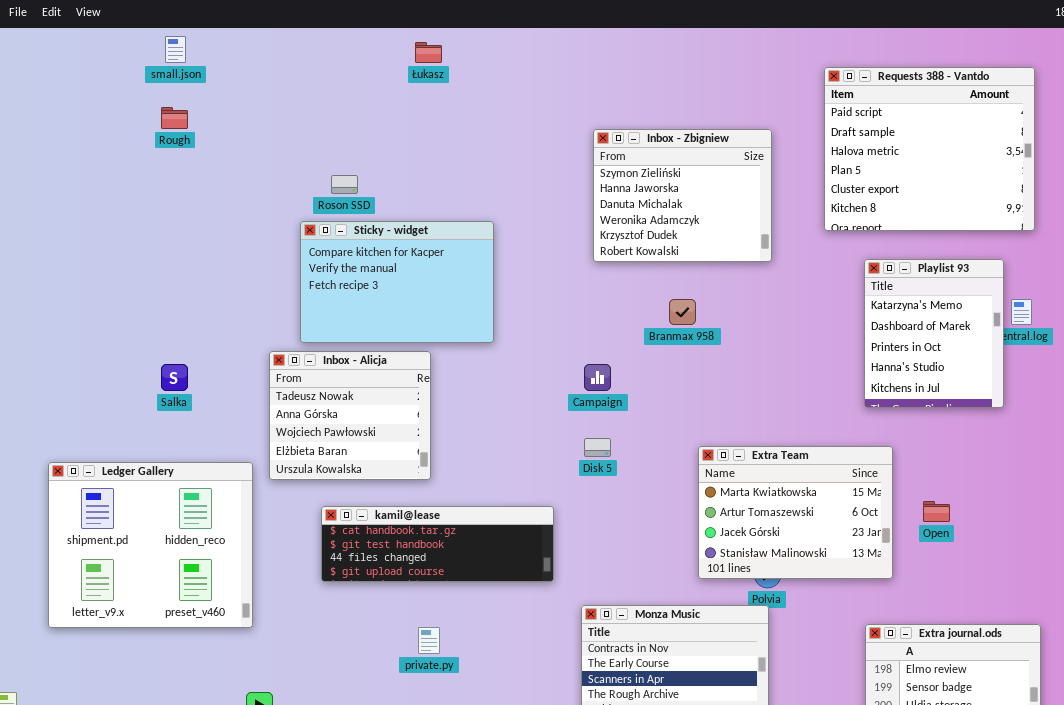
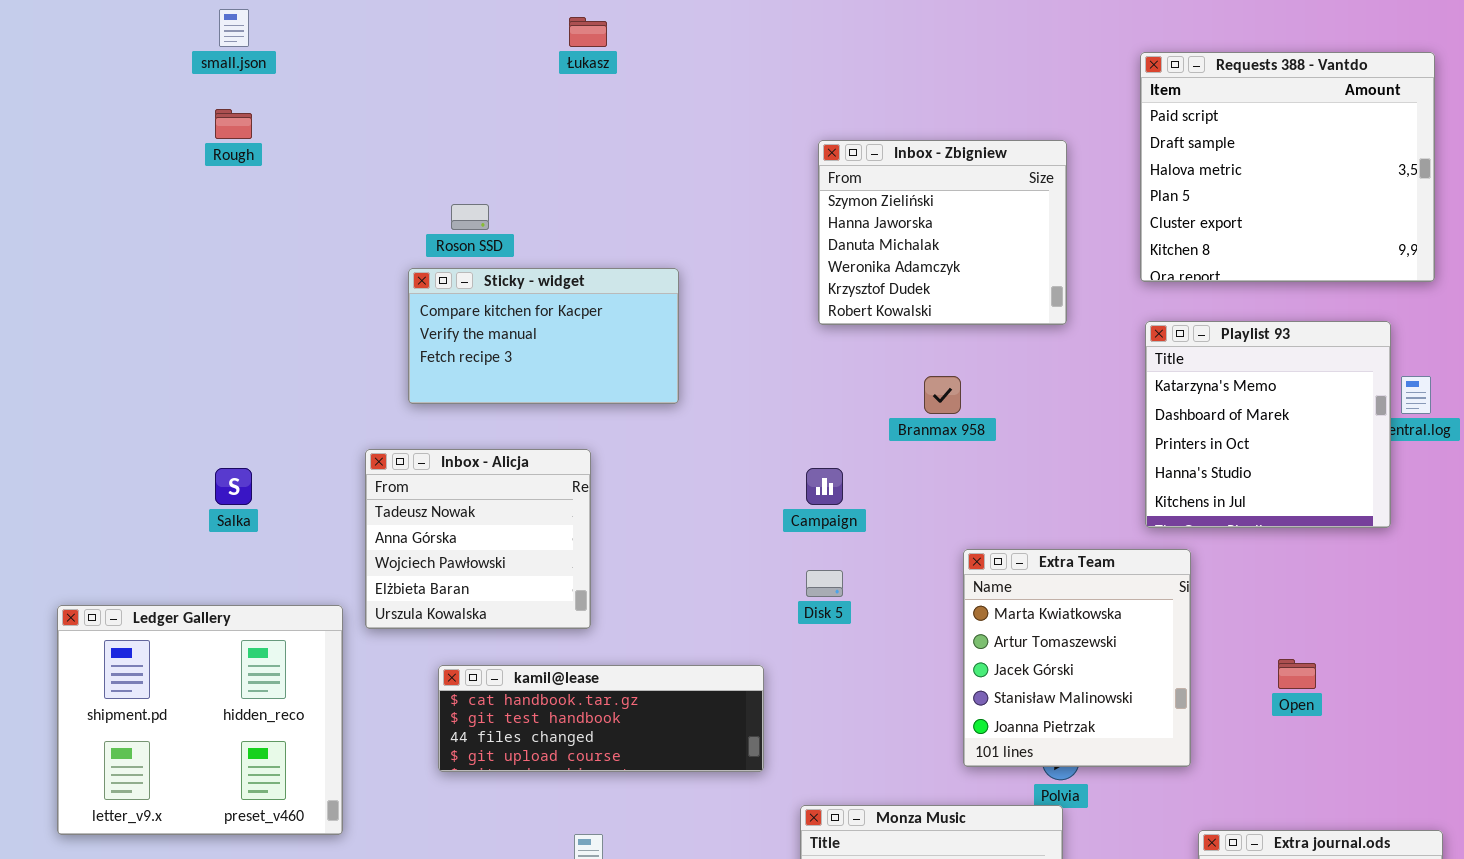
Sticky - widget: [300,221,494,343] -> [408,268,679,404], resized
Playlist 93: [864,259,1004,408] -> [1145,321,1391,528], resized
Extra Team: [698,446,893,579] -> [963,549,1191,767], resized

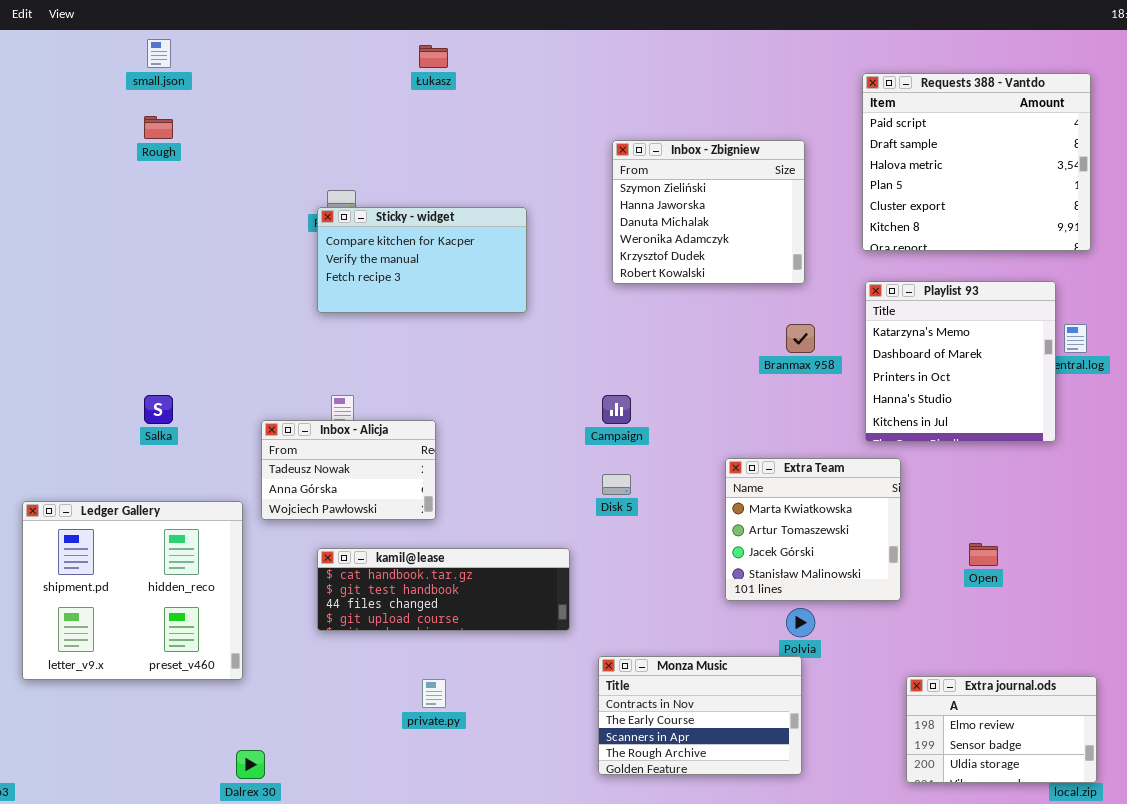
Sticky - widget: [408,268,679,404] -> [317,207,527,313], moved
Branmax 958: [924,376,961,414] -> [786,324,815,353], moved
Inbox - Alicja: [365,449,591,629] -> [261,420,436,520], resized
Extra Team: [963,549,1191,767] -> [725,458,901,601], resized

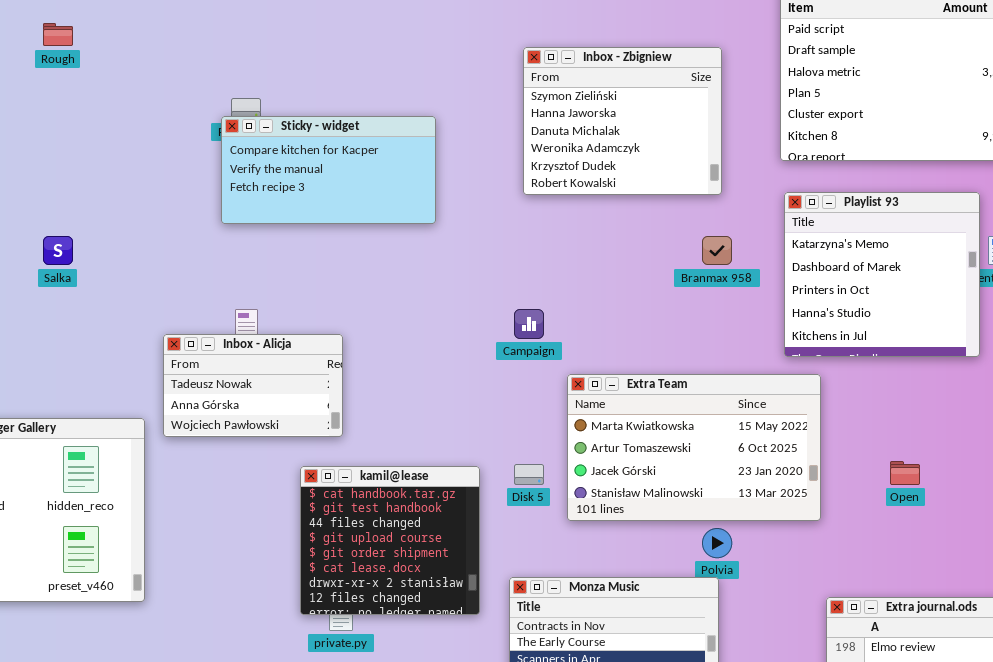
Salka: [144,395,173,424] -> [43,236,73,265], moved
Extra Team: [725,458,901,601] -> [567,374,821,521], resized
Disk 5: [602,474,631,495] -> [514,464,544,485], moved
kamil@lease: [317,548,570,631] -> [300,466,480,615], resized

